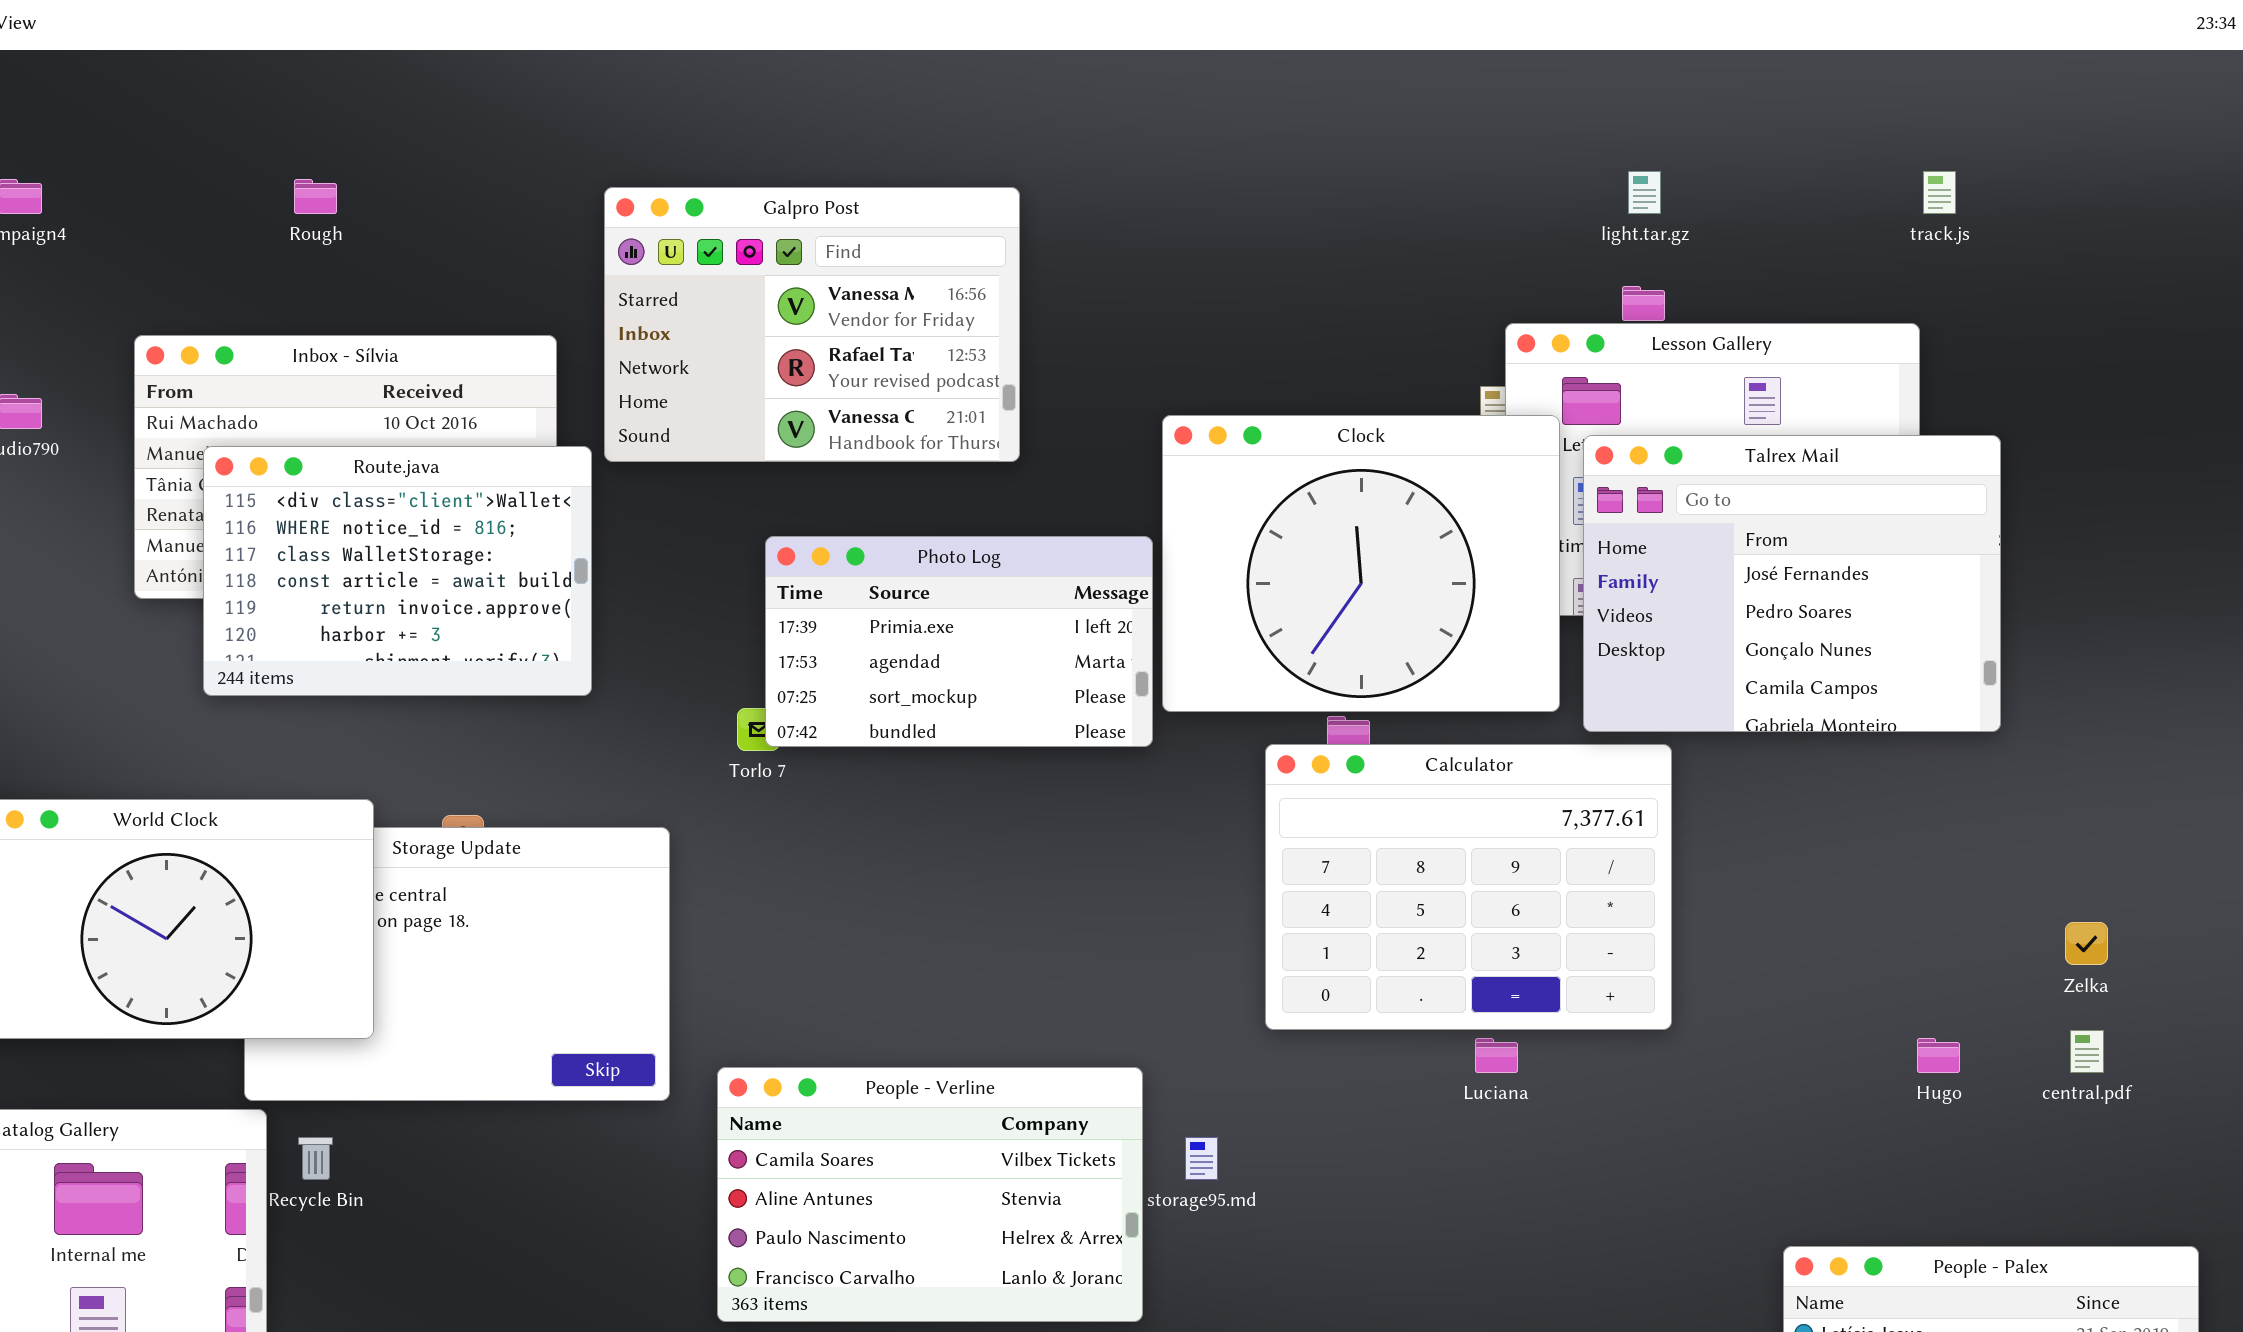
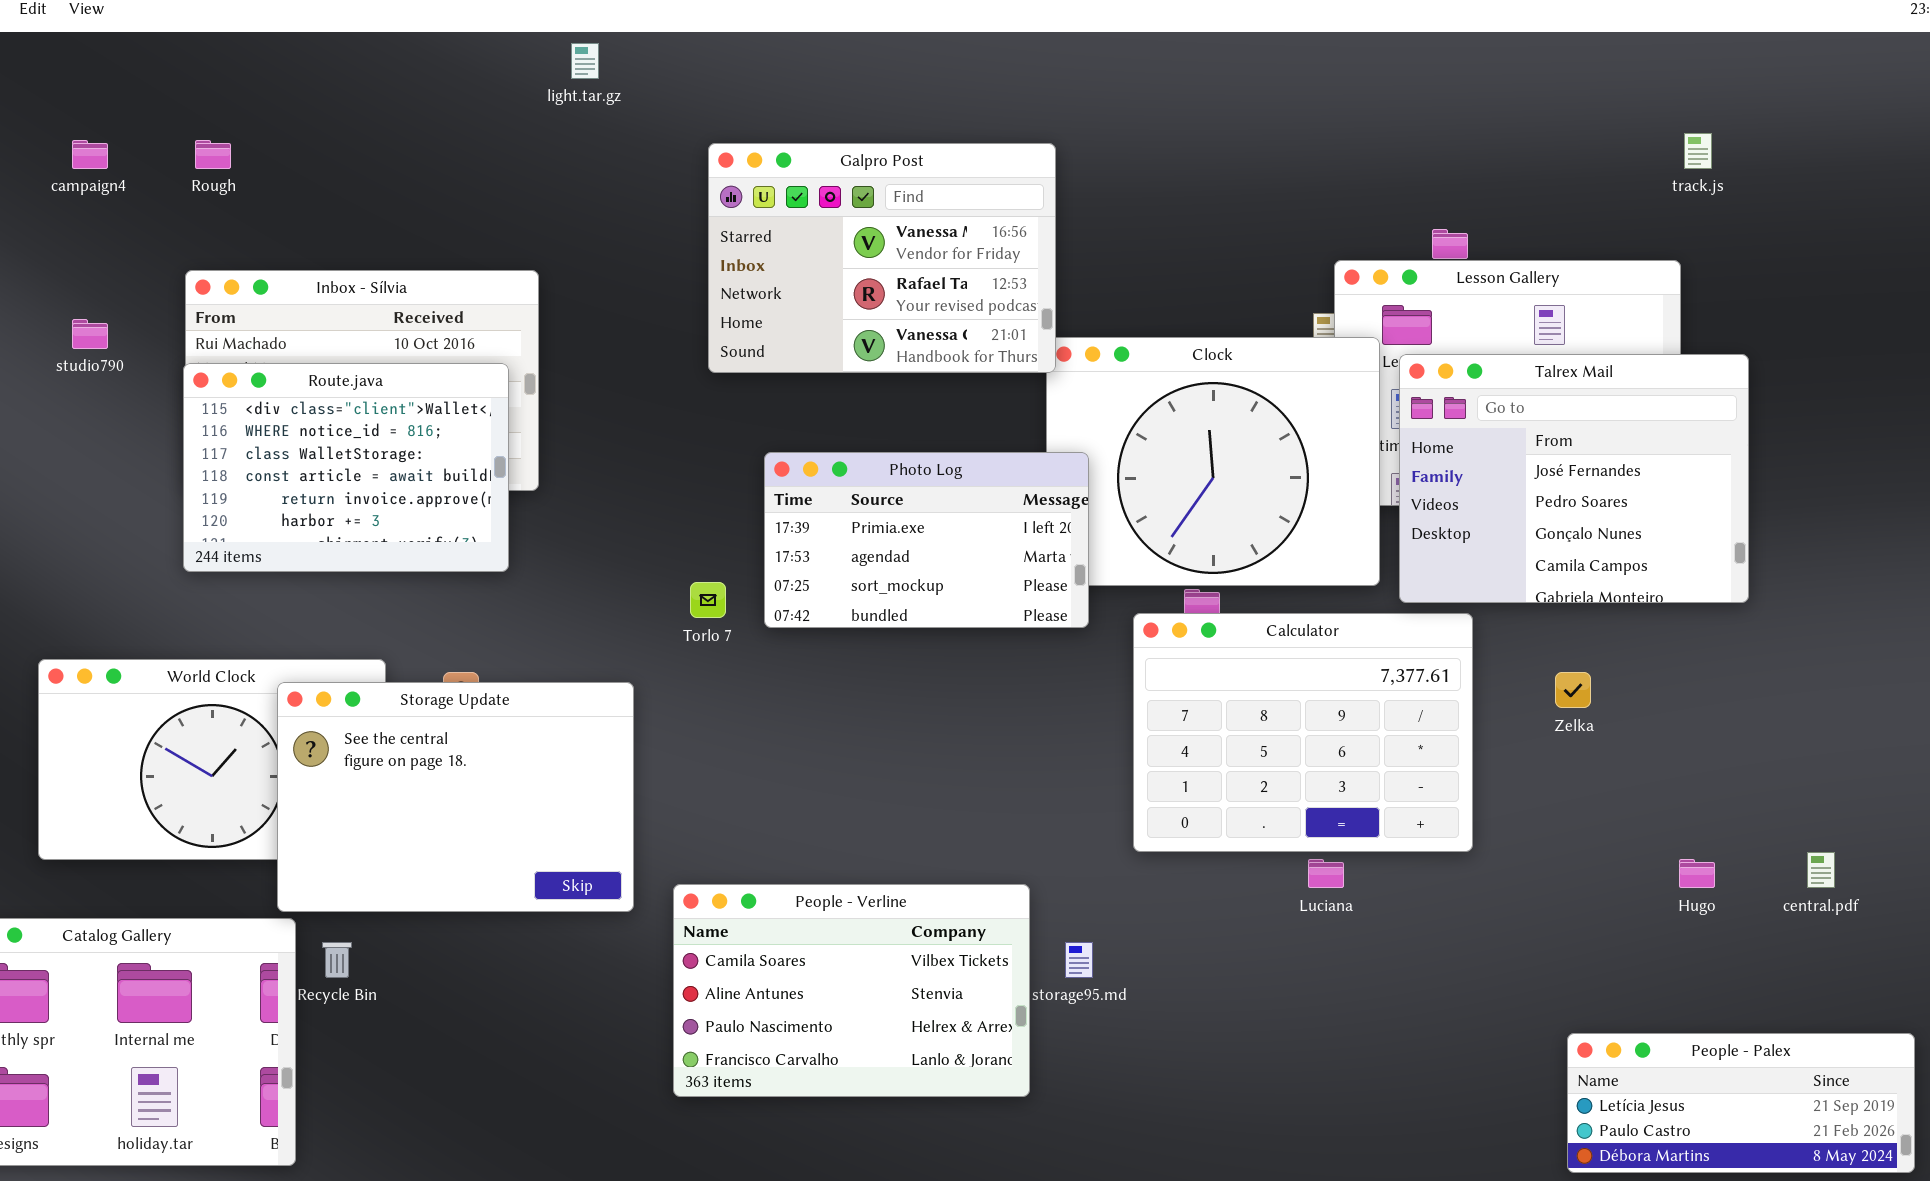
light.tar.gz: [1628,171,1661,214] -> [571,43,599,79], moved
Rough: [294,179,337,214] -> [195,140,231,169], moved
Galpro Post: [604,187,1020,462] -> [708,143,1056,373], moved
Route.java: [203,446,592,696] -> [183,363,509,572], moved
Photo Log: [765,536,1153,747] -> [764,452,1089,628], moved
Storage Update: [244,827,670,1101] -> [277,682,634,912], raised
Zelka: [2065,922,2108,965] -> [1555,672,1591,708], moved

